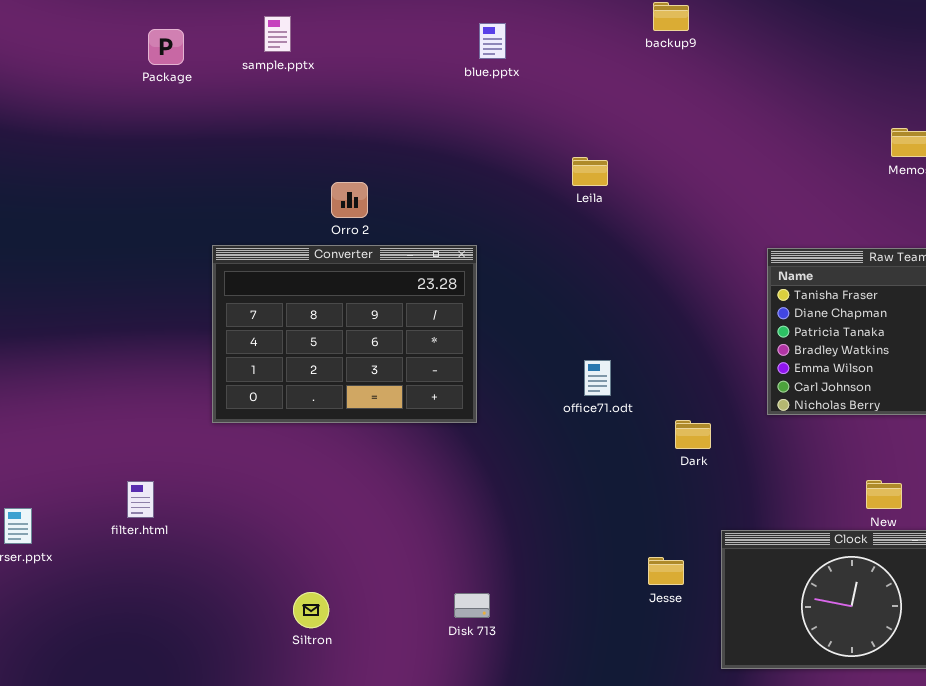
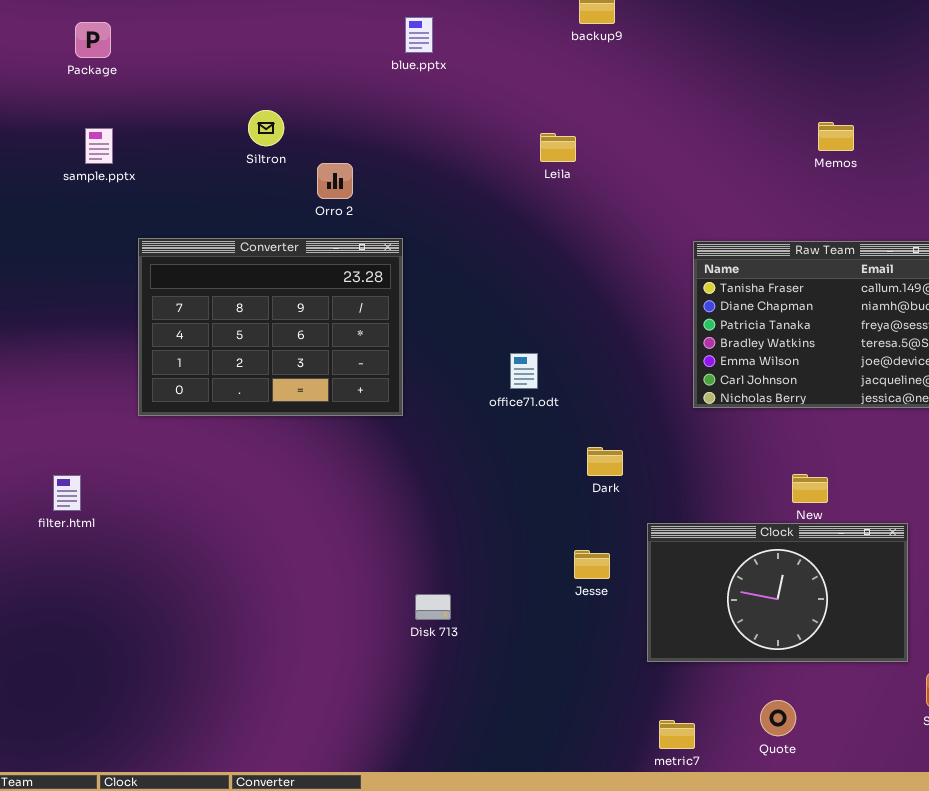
sample.pptx: [264,16,291,52] -> [85,128,113,164], moved
Leila: [572,157,608,186] -> [540,133,576,162], moved
Orro 2: [331,182,368,218] -> [317,163,353,199], moved
Dark: [675,420,711,449] -> [587,447,623,476], moved
Siltron: [293,592,329,628] -> [248,110,284,146], moved
Disk 713: [454,593,490,618] -> [415,594,451,620], moved

